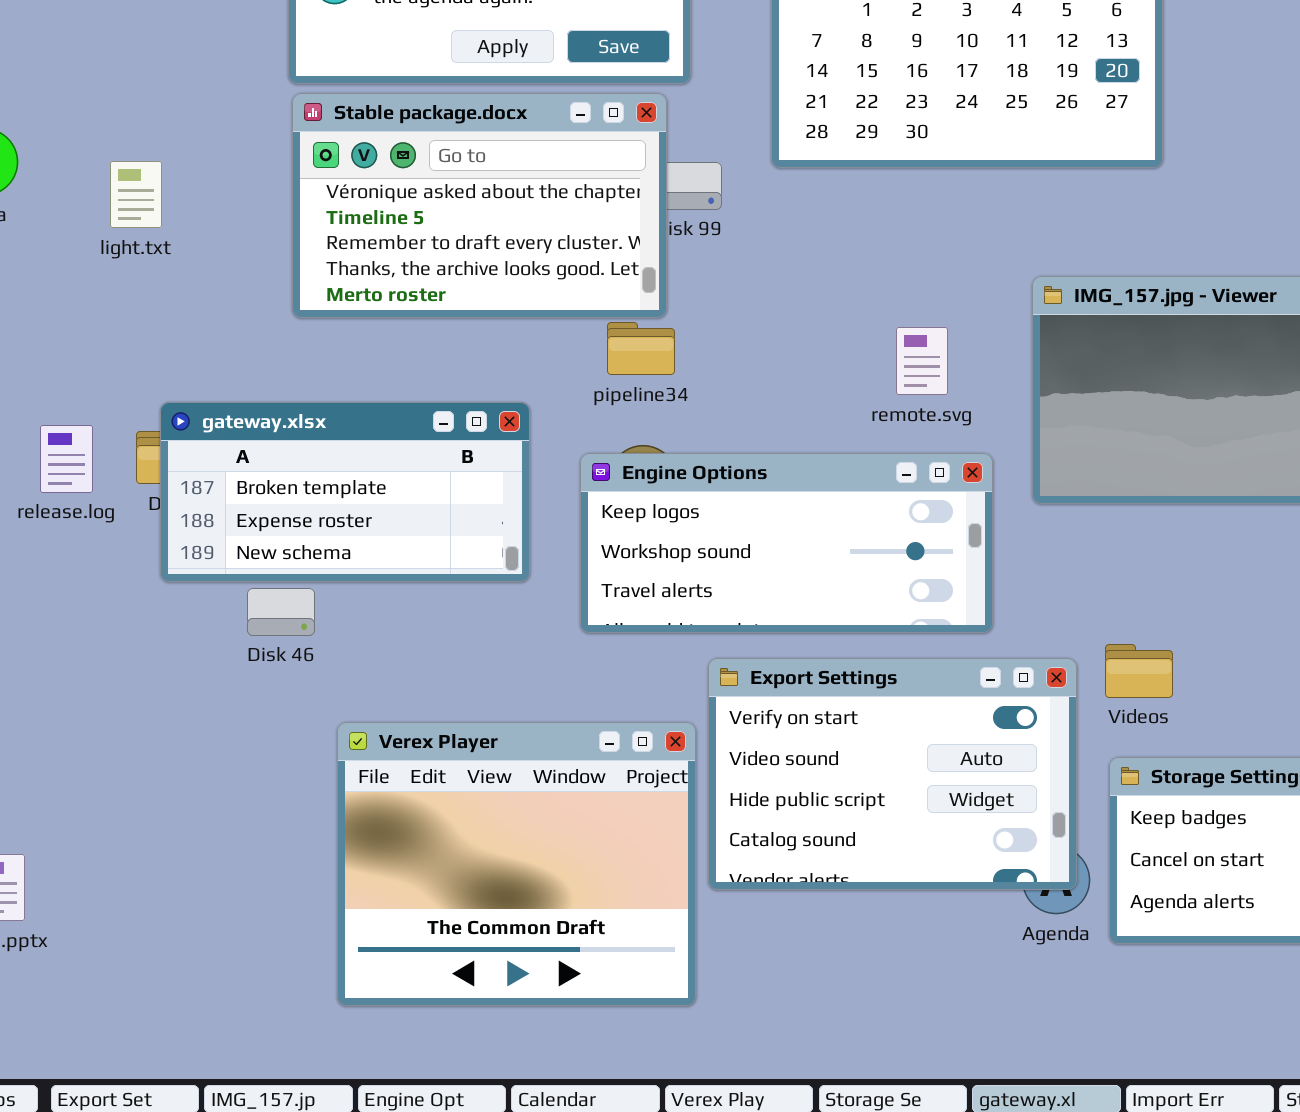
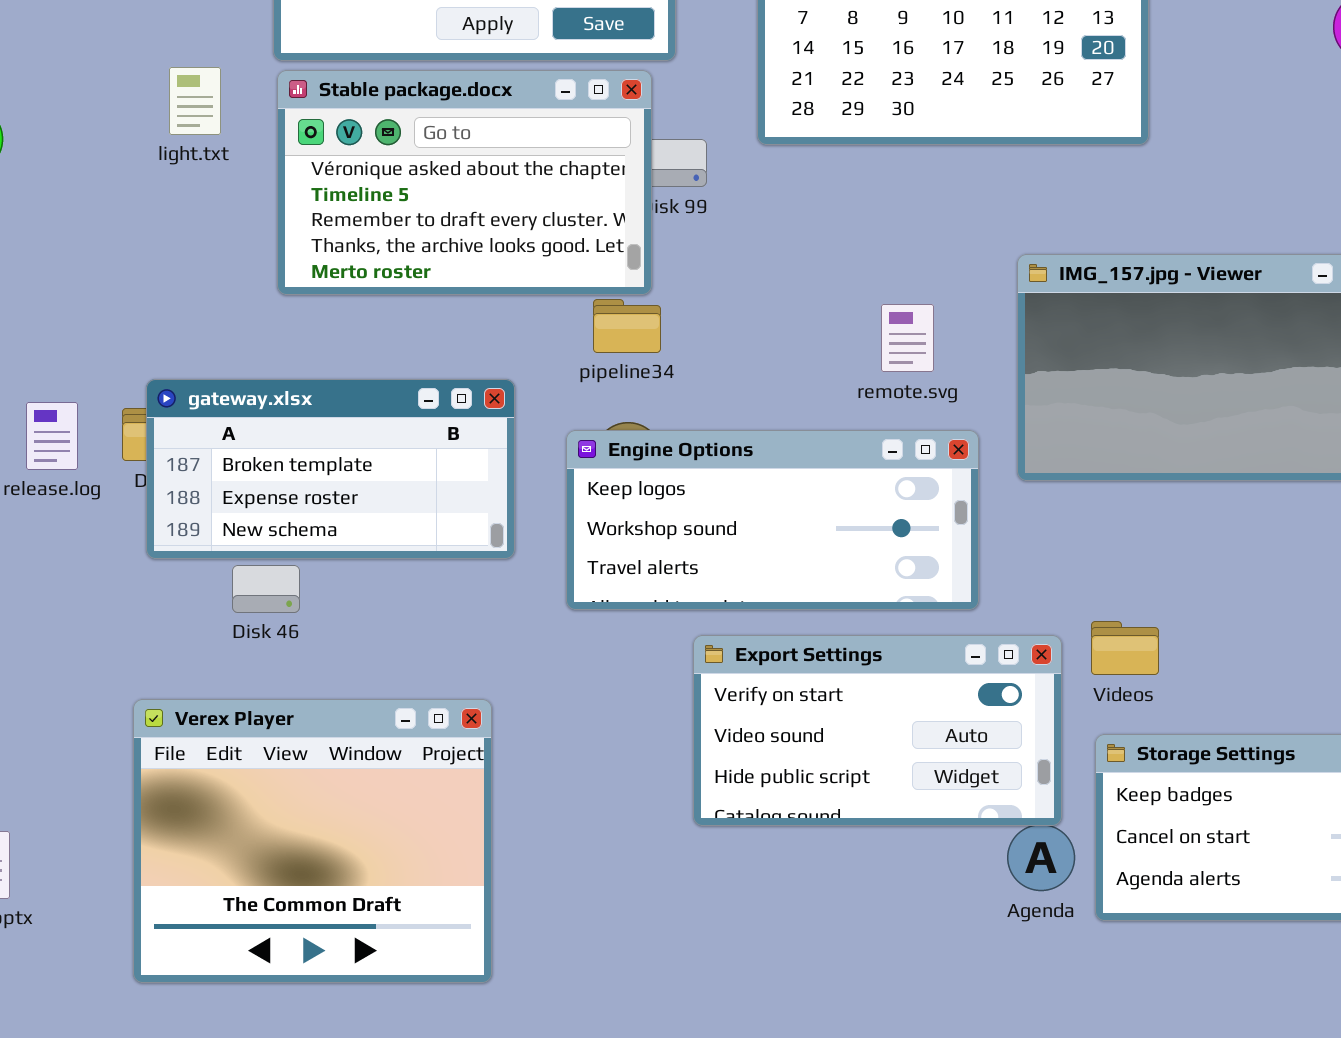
light.txt: [110,161,162,228] -> [169,67,221,135], moved
Export Settings: [708,658,1077,890] -> [693,635,1062,826], resized
Verex Player: [337,722,696,1006] -> [133,699,492,983], moved

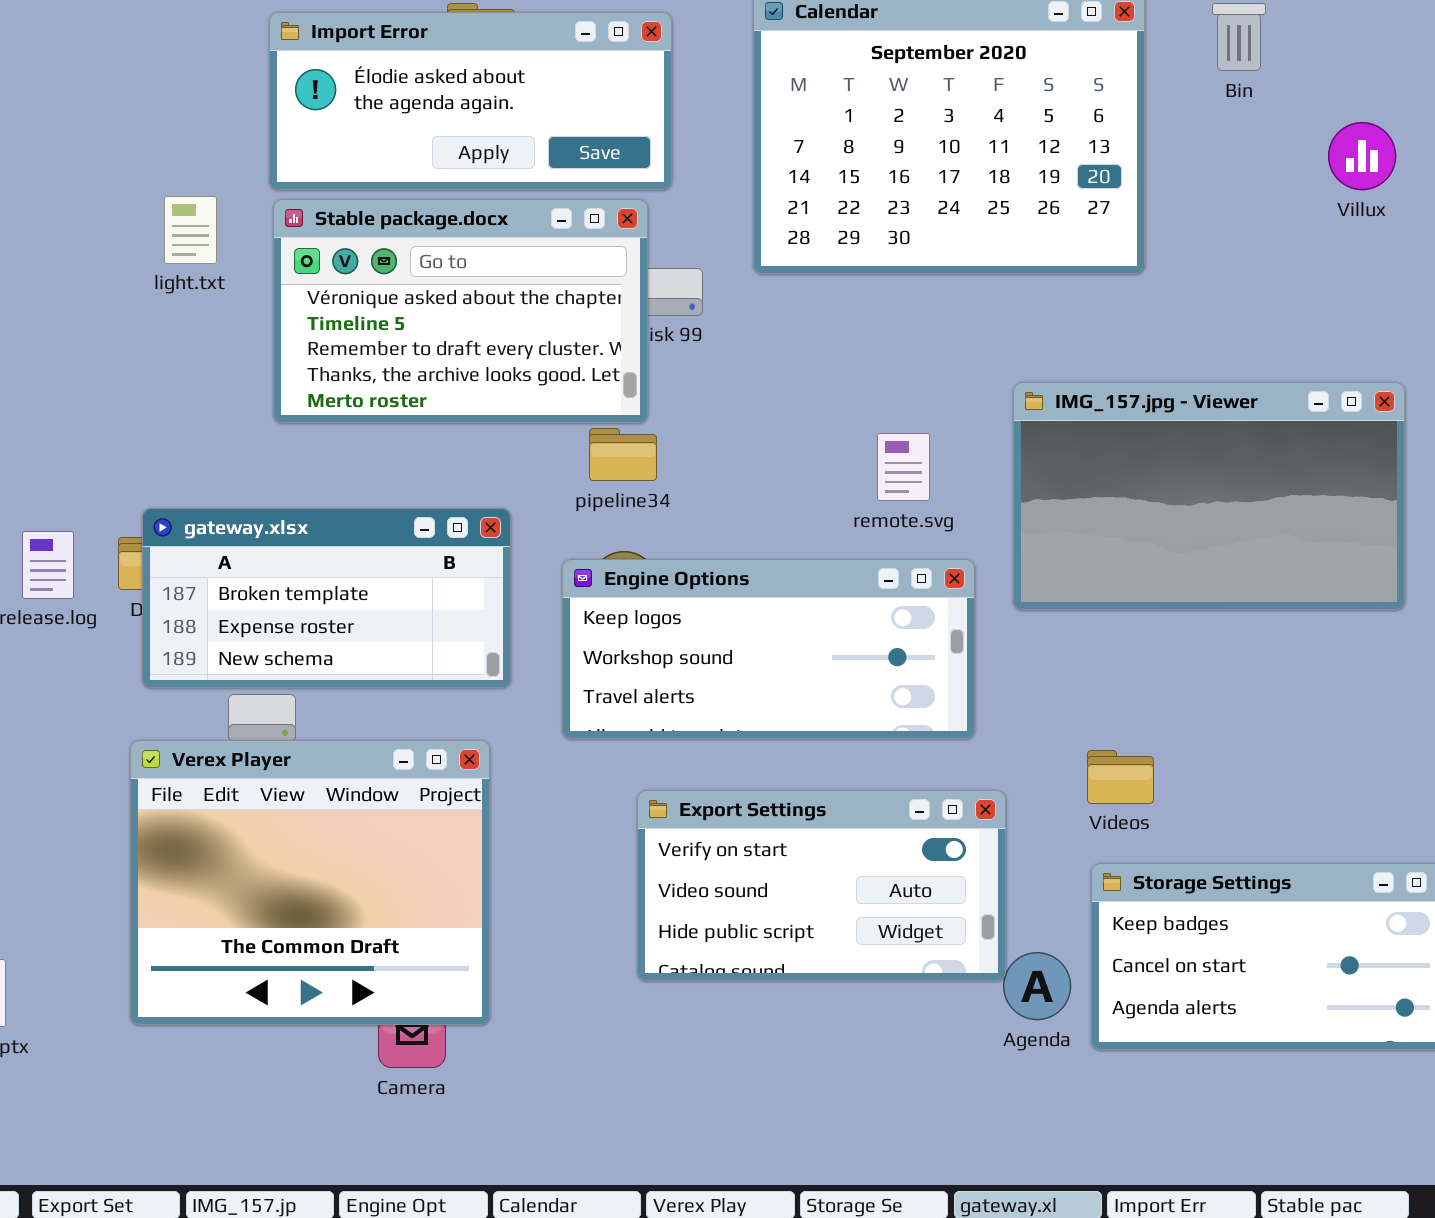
Export Settings: [693,635,1062,826] -> [637,790,1006,981], moved
Verex Player: [133,699,492,983] -> [130,740,490,1025], moved

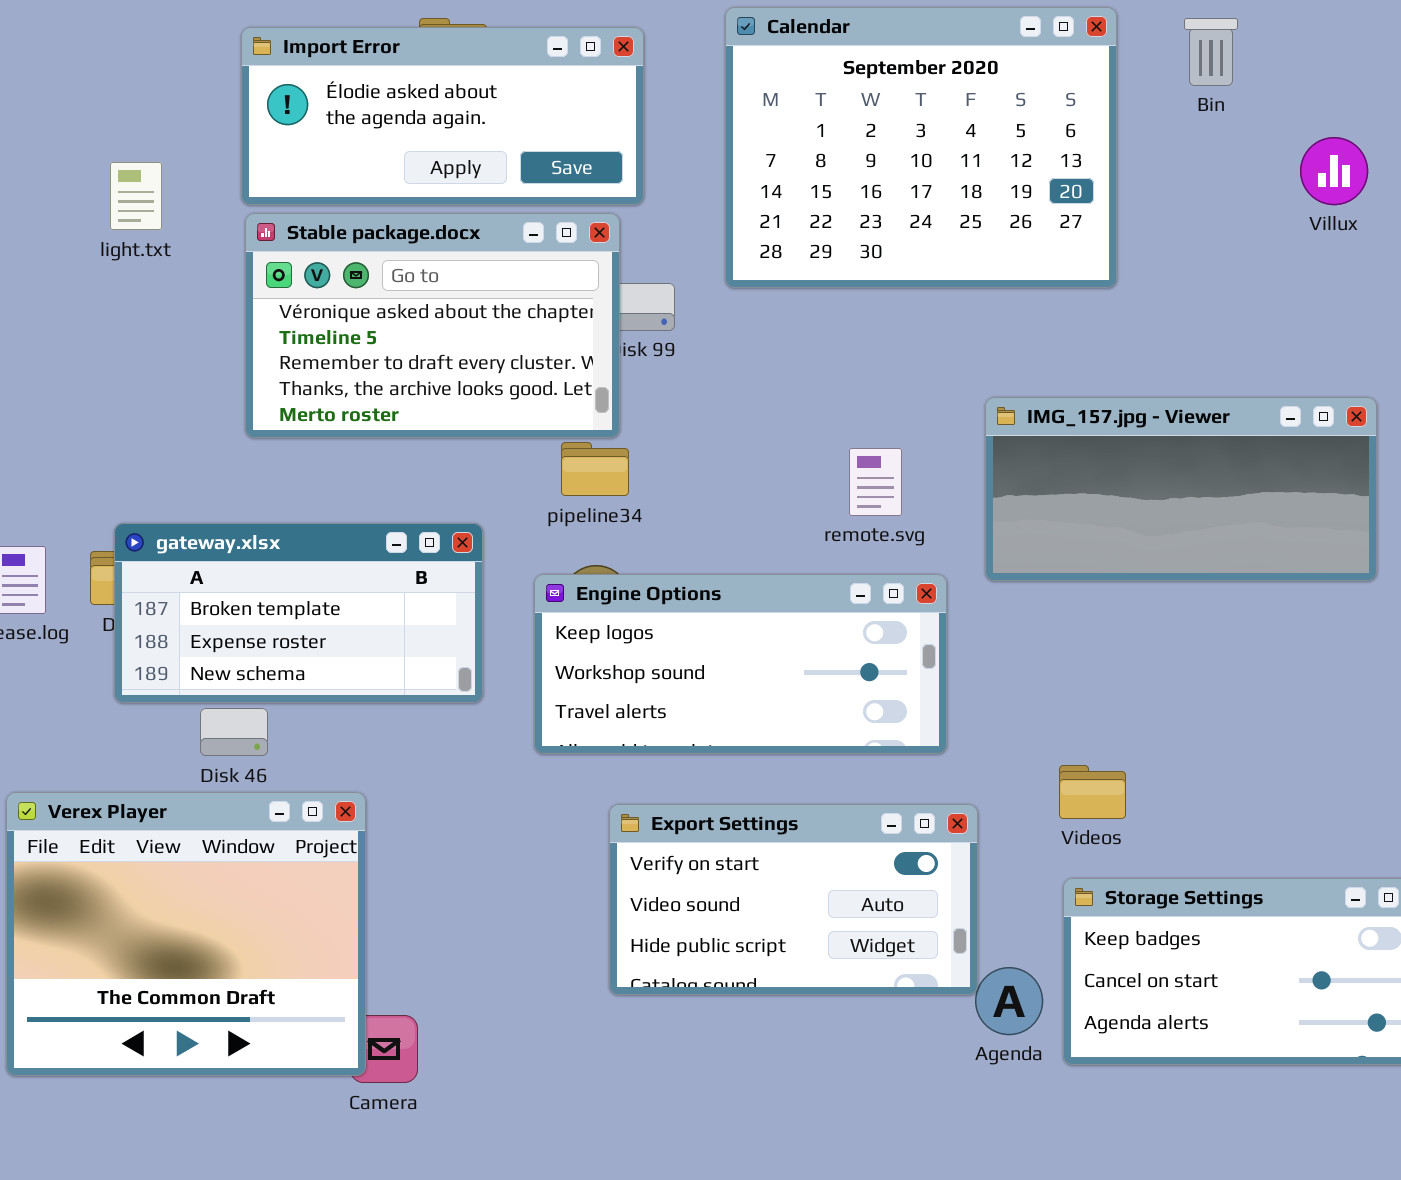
light.txt: [164,196,217,264] -> [110,162,162,230], moved
IMG_157.jpg - Viewer: [1013,382,1405,610] -> [985,397,1377,581], resized
Verex Player: [130,740,490,1025] -> [6,792,366,1076], moved

